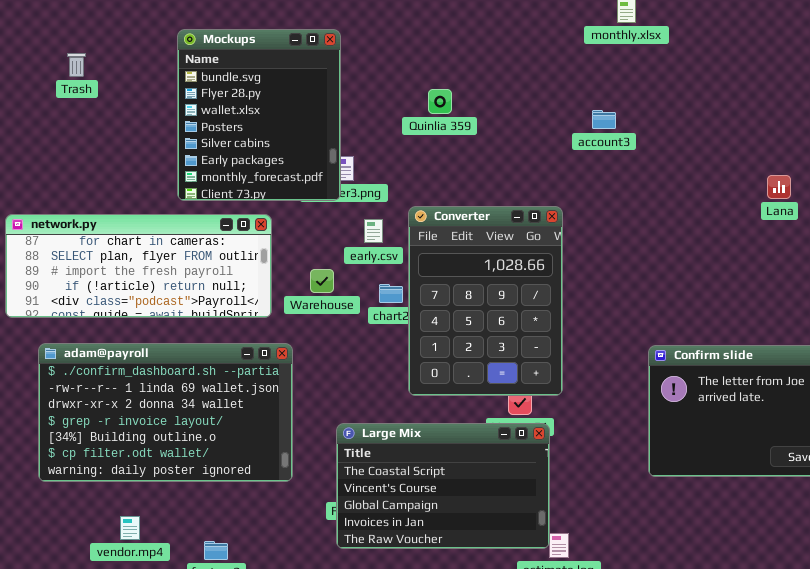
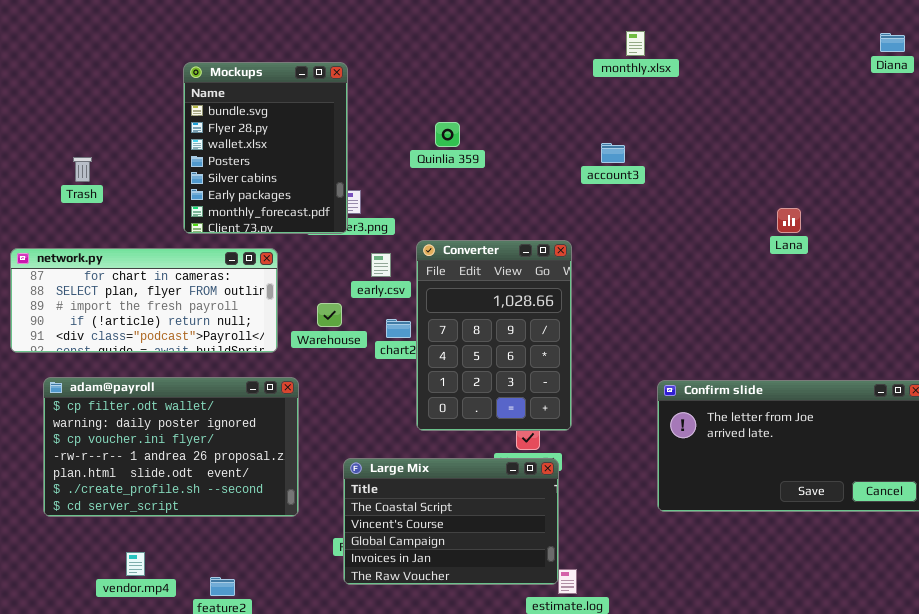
Trash: [67,53,86,77] -> [73,157,92,182], moved
adam@payroll: [38,343,293,482] -> [43,377,299,517], scrolled down 5 rows

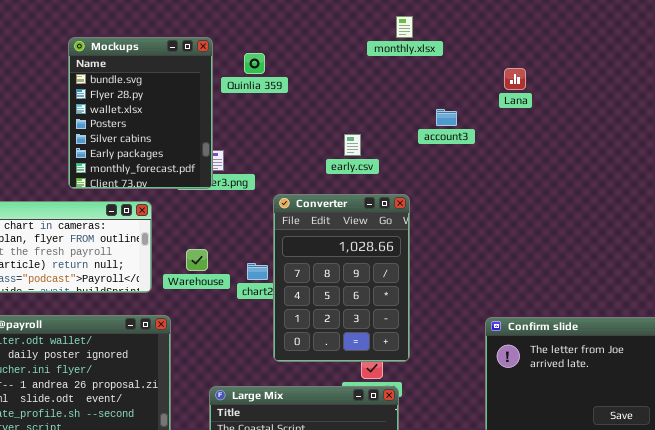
monthly.xlsx: [626,31,645,56] -> [396,16,413,38], moved
Quinlia 359: [435,122,460,147] -> [244,53,265,74], moved
Lana: [777,208,801,233] -> [504,68,526,90], moved
early.csv: [371,253,391,277] -> [344,134,361,156], moved

